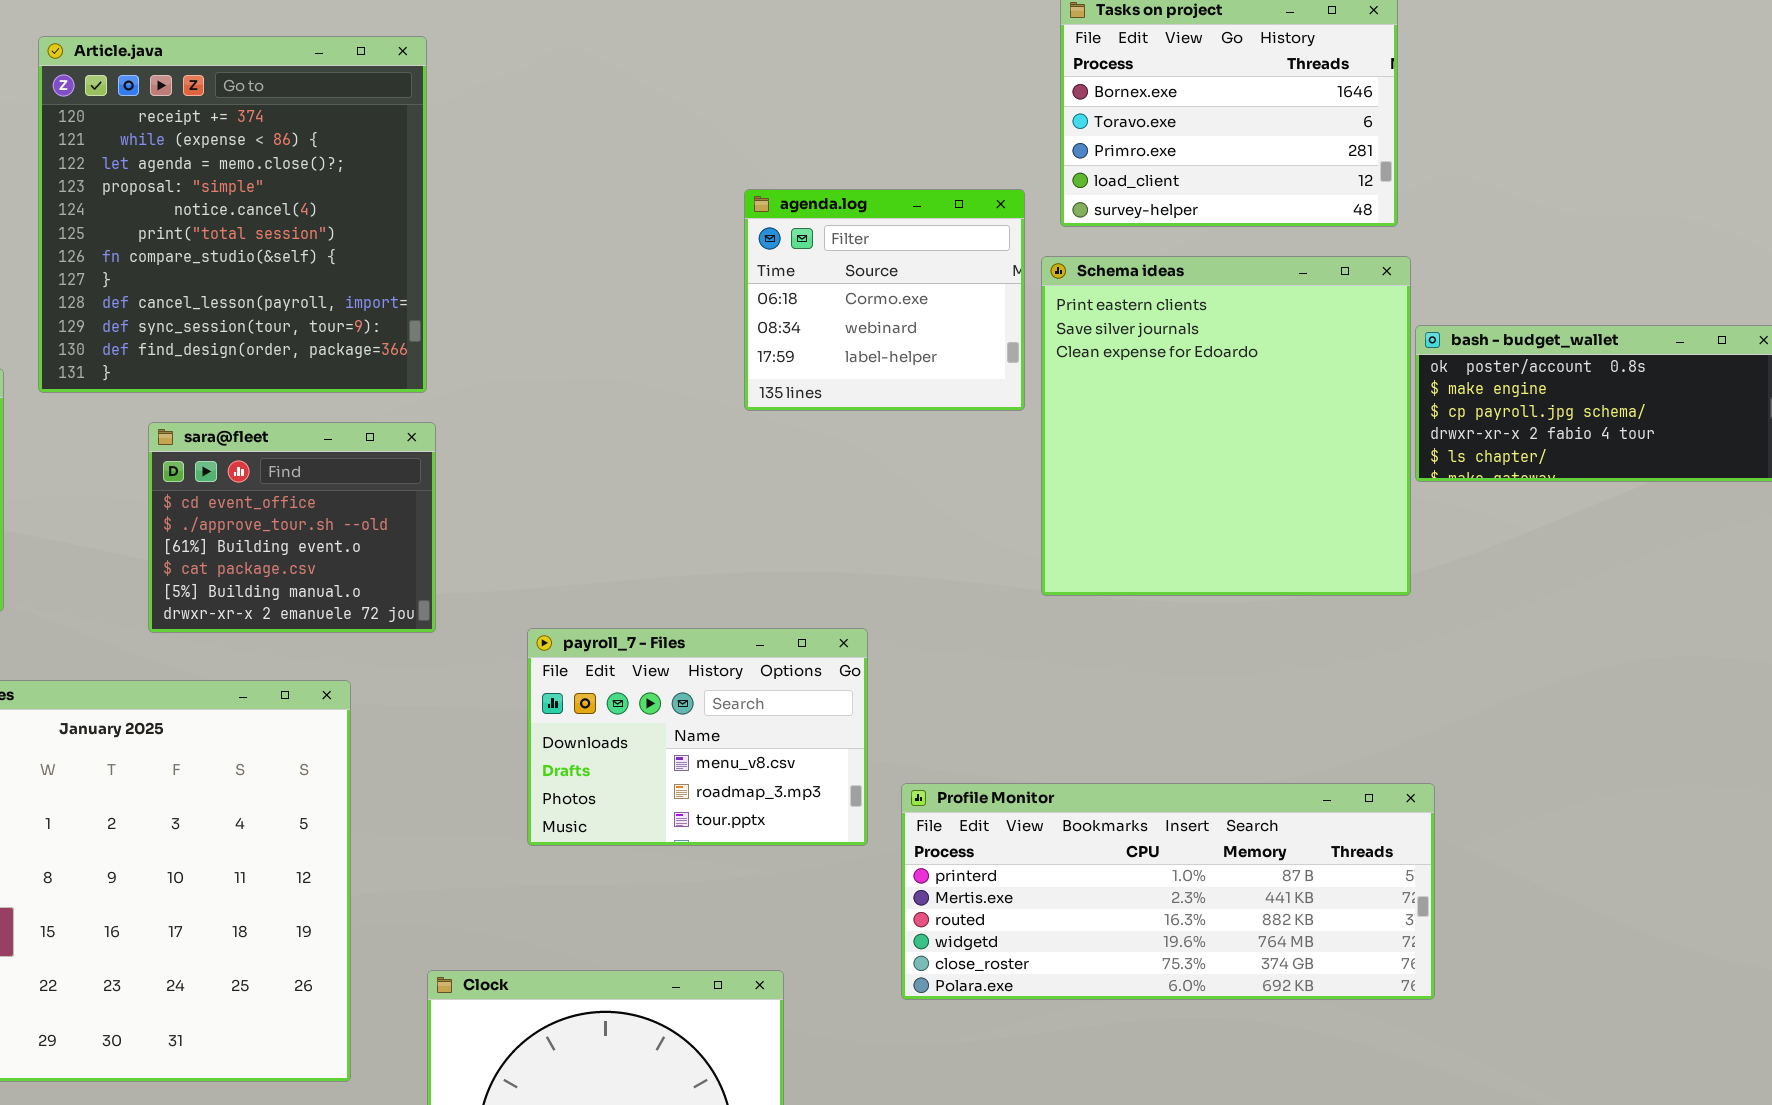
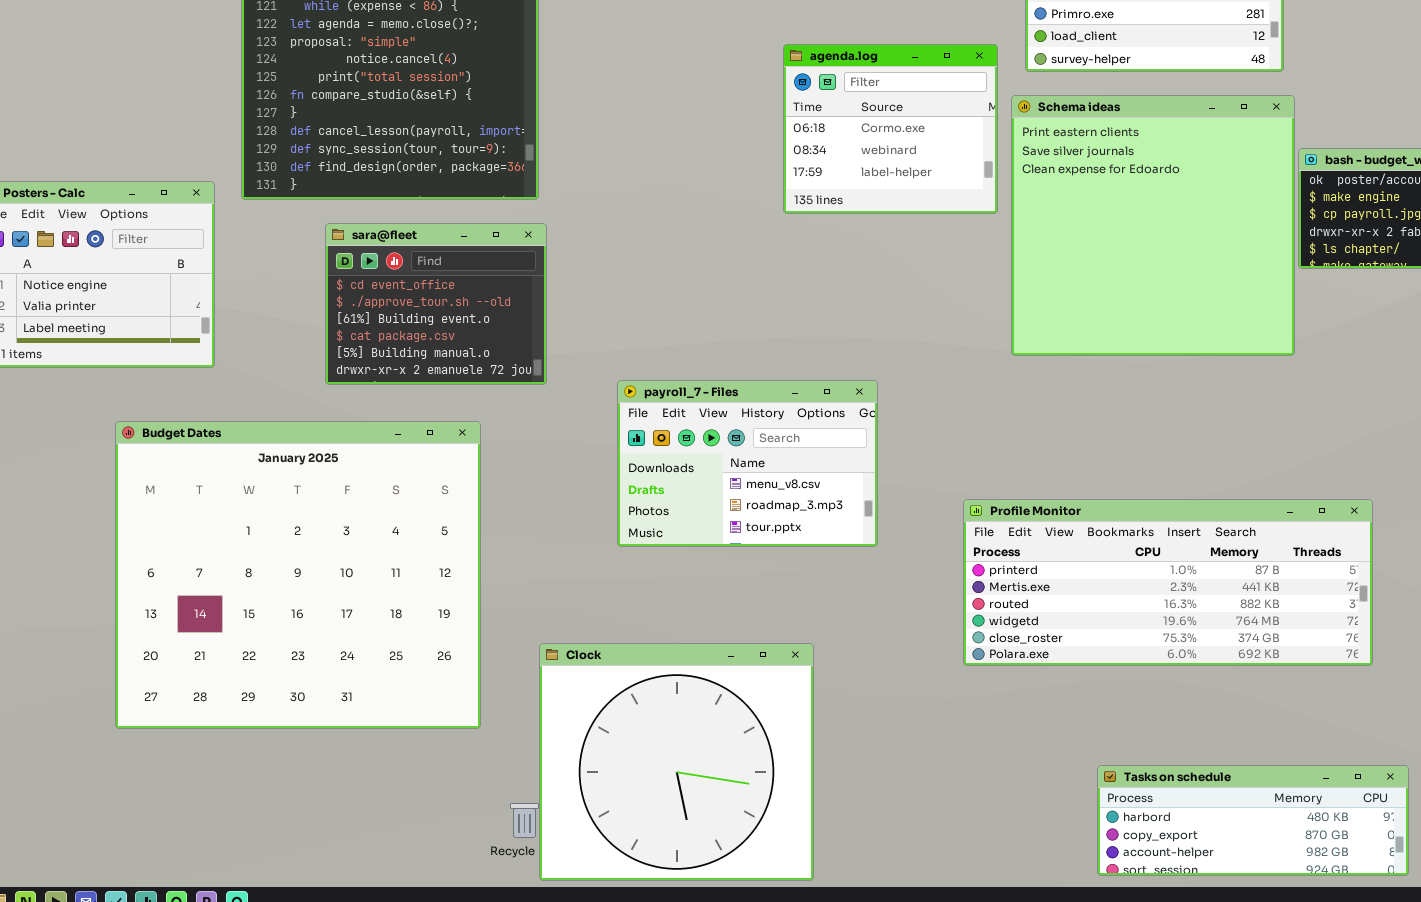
Profile Monitor: [901,783,1435,1000] -> [963,499,1373,666], moved

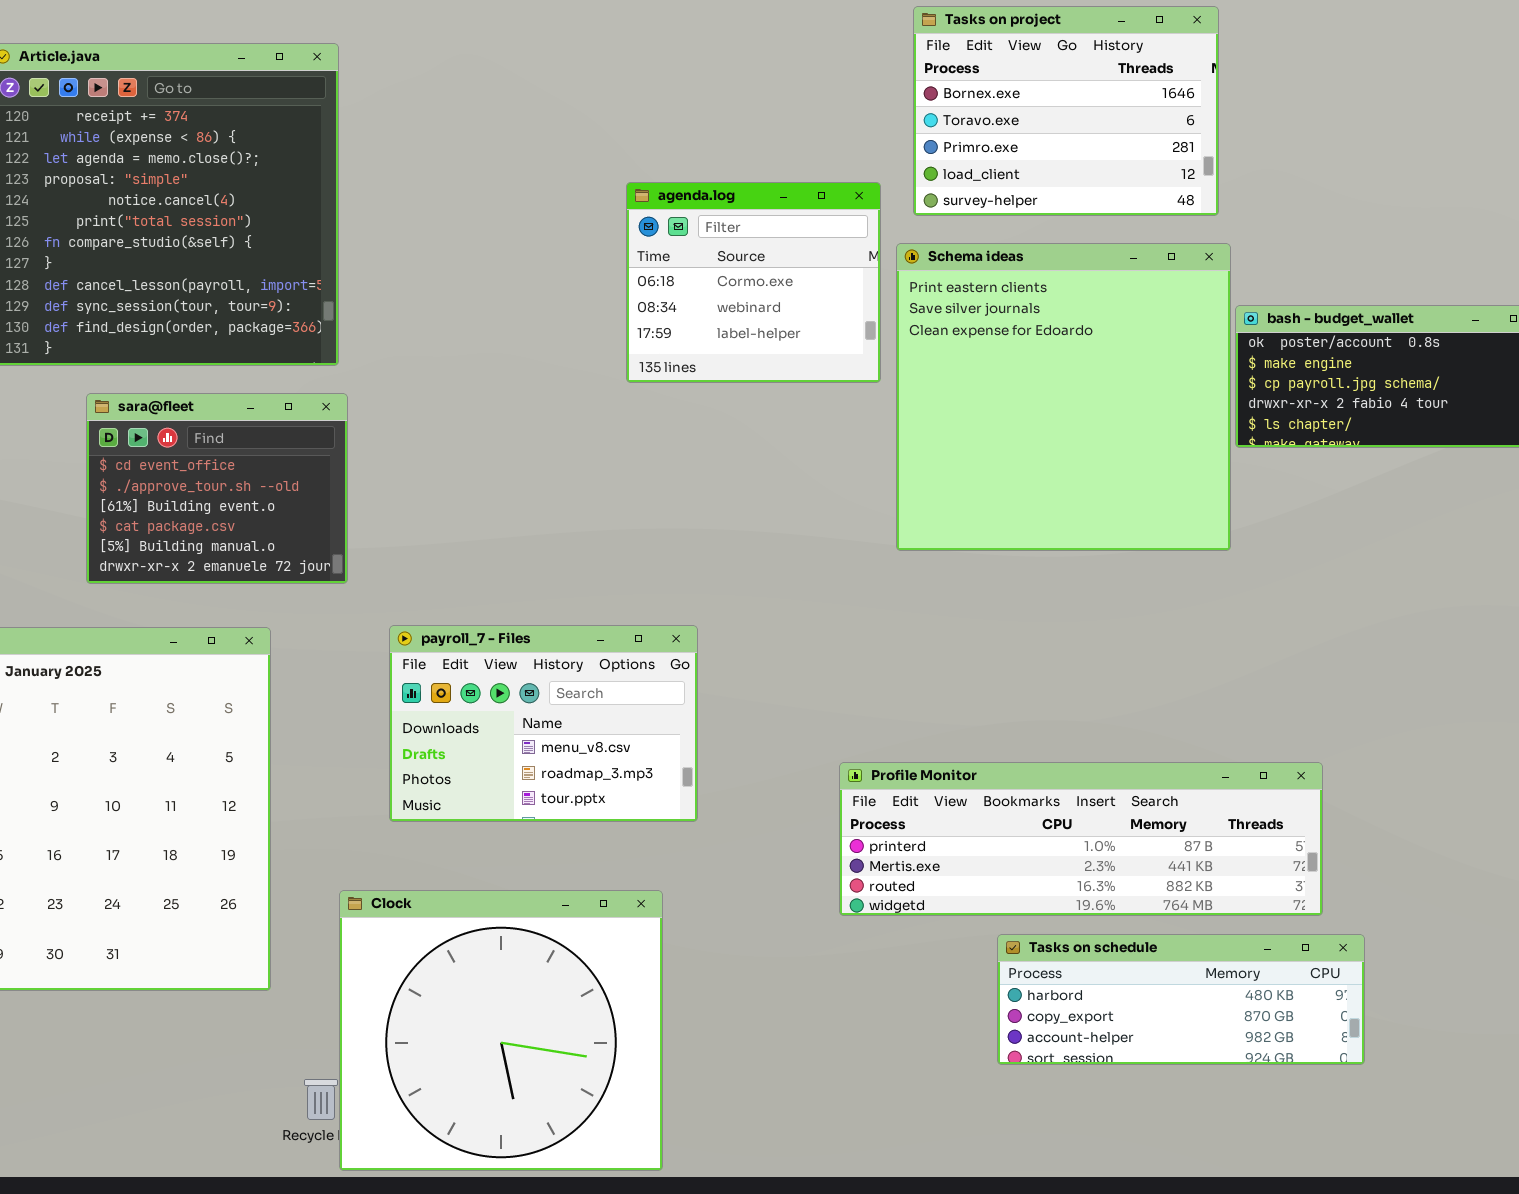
payroll_7 - Files: [617,380,878,547] -> [389,625,698,822], moved
Profile Monitor: [963,499,1373,666] -> [839,762,1323,916], resized
Tasks on schedule: [1097,765,1409,876] -> [997,934,1365,1065], moved

